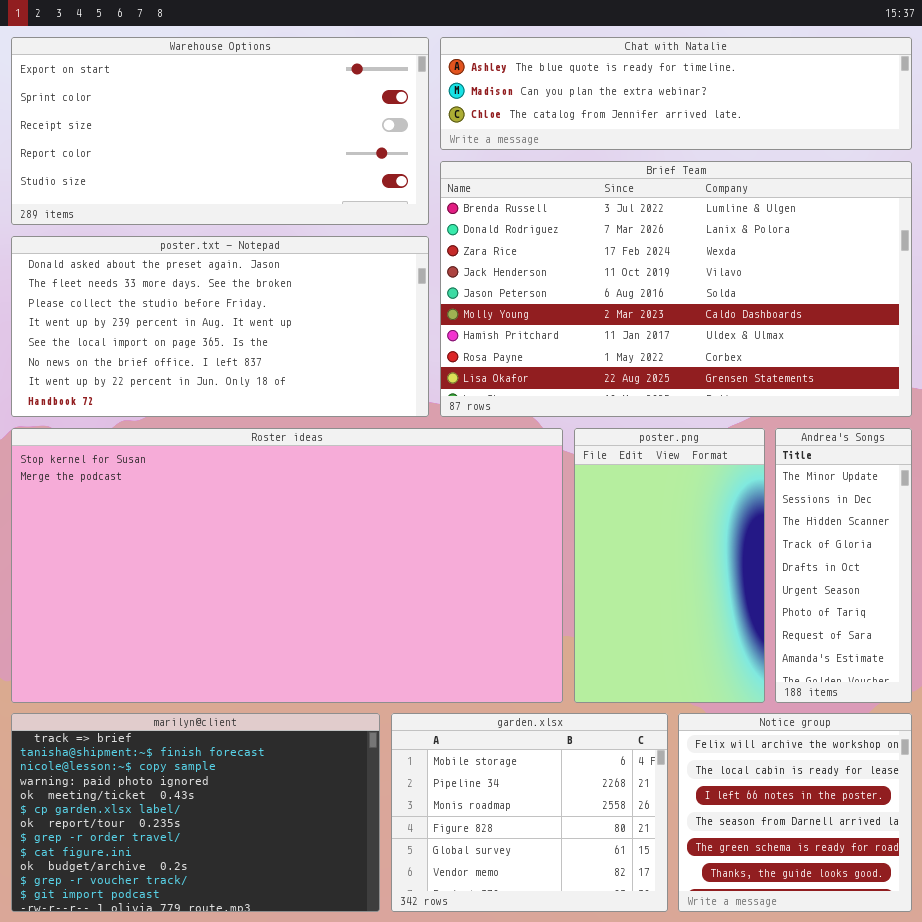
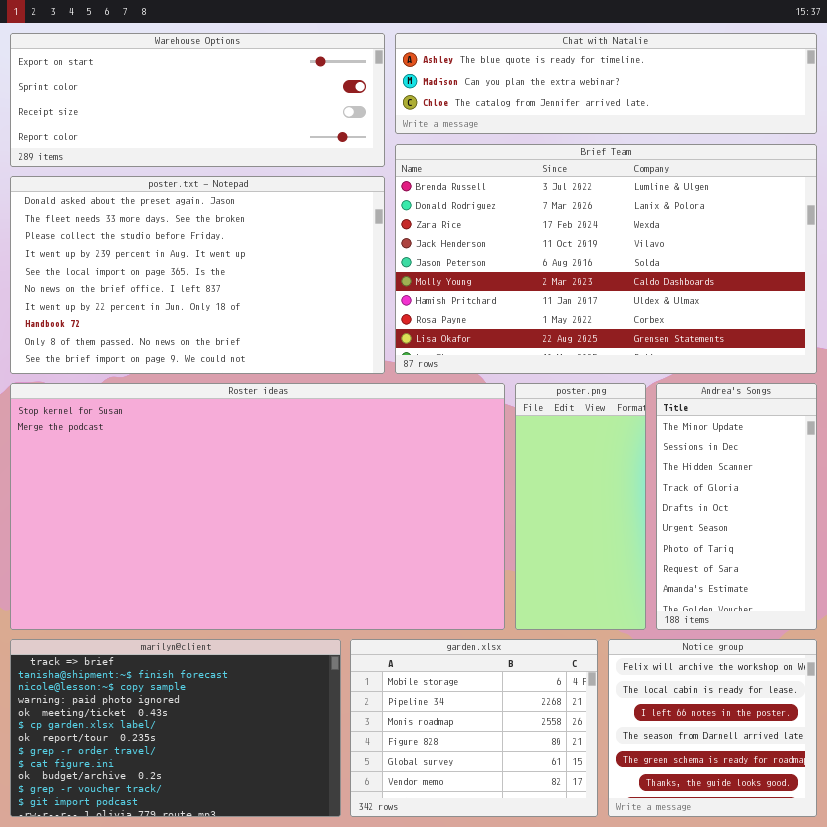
Warehouse Options: [11,37,429,225] -> [10,33,385,167], resized
poster.txt - Notepad: [11,236,429,417] -> [10,176,385,374], resized
poster.png: [574,428,765,703] -> [515,383,646,630], resized
Andrea's Songs: [775,428,912,703] -> [656,383,817,630], resized

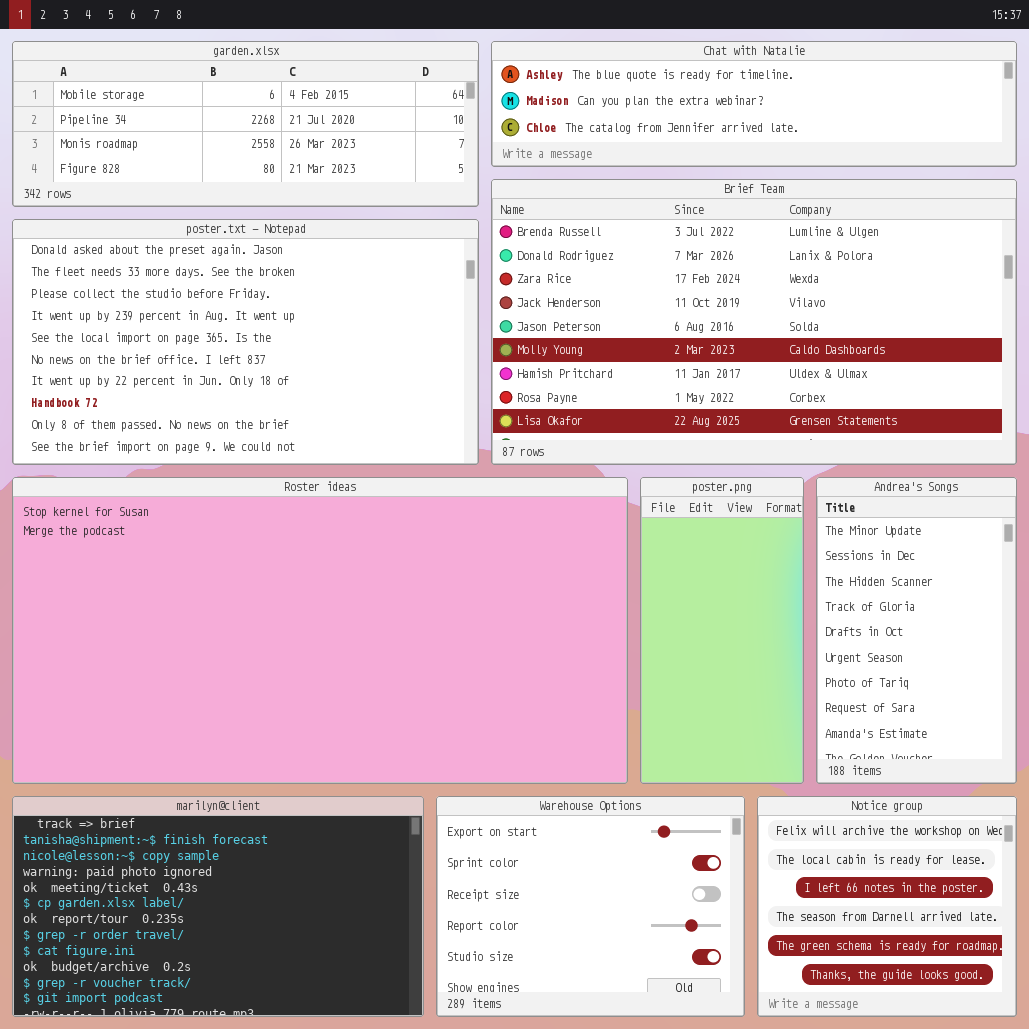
Warehouse Options: [10,33,385,167] -> [436,796,745,1017], moved, resized
garden.xlsx: [350,639,598,817] -> [12,41,479,207], moved, resized

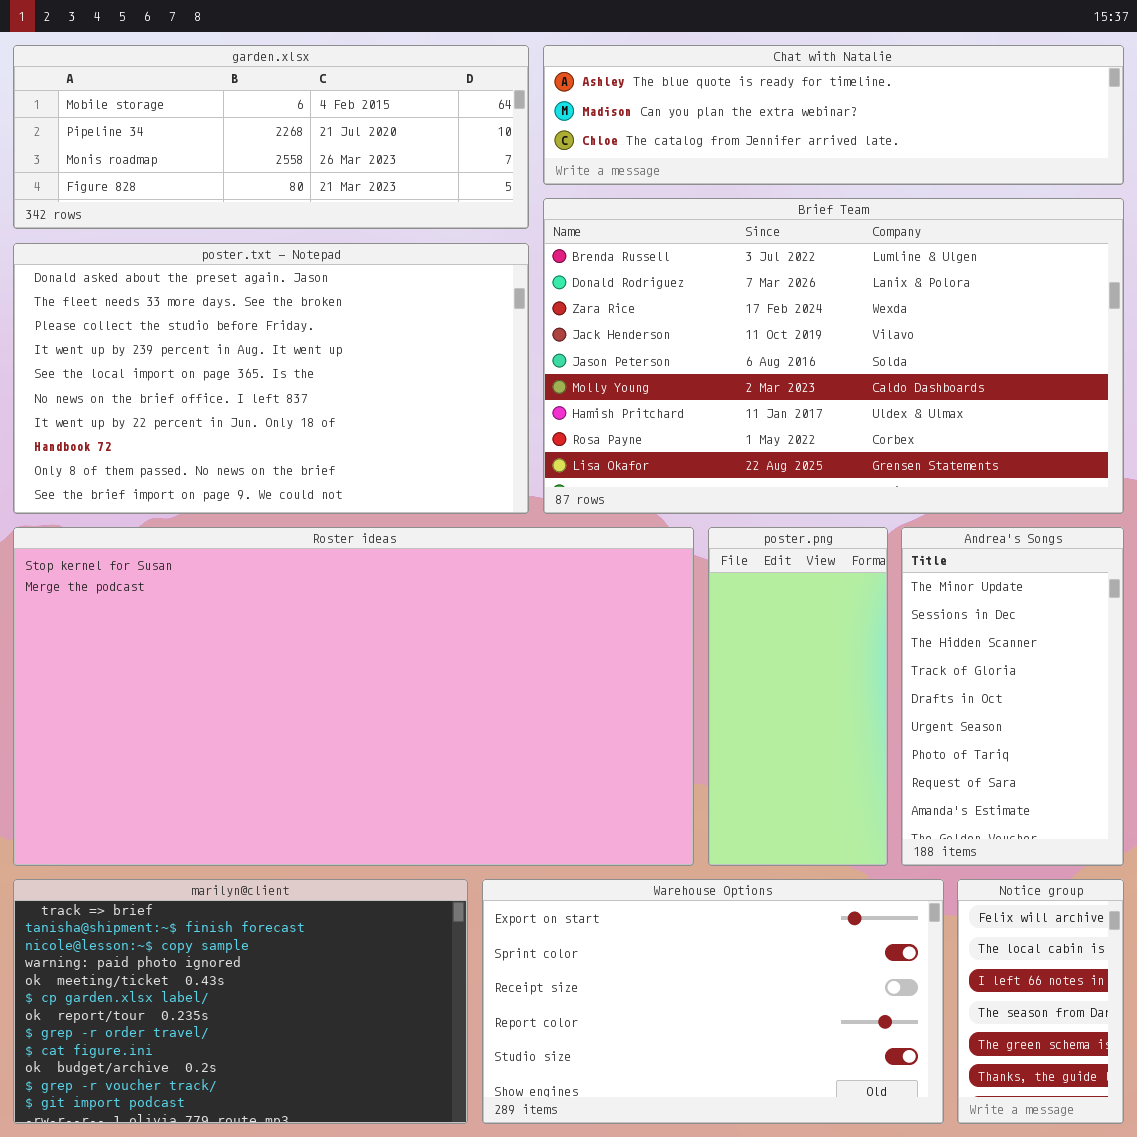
Warehouse Options: [436,796,745,1017] -> [482,879,944,1124], resized
Notice group: [757,796,1017,1017] -> [957,879,1124,1124], resized

